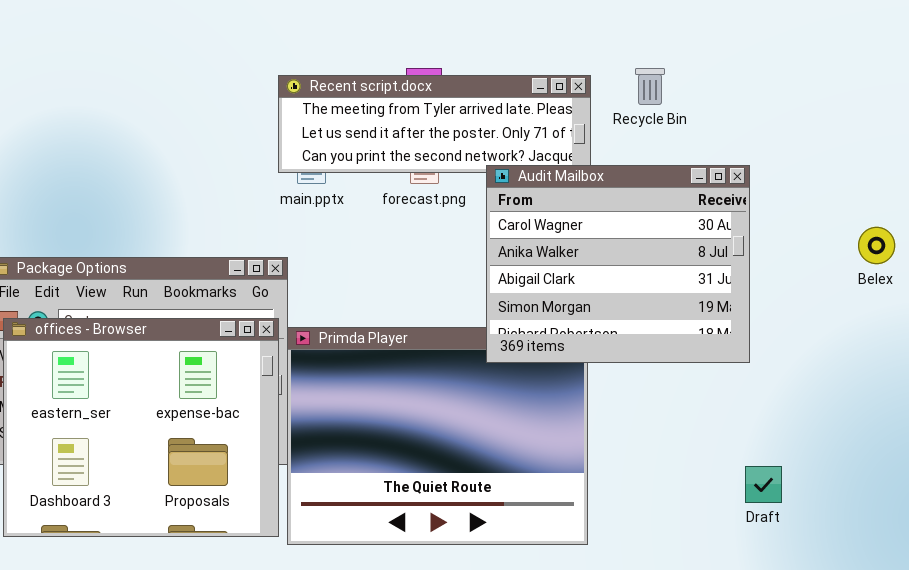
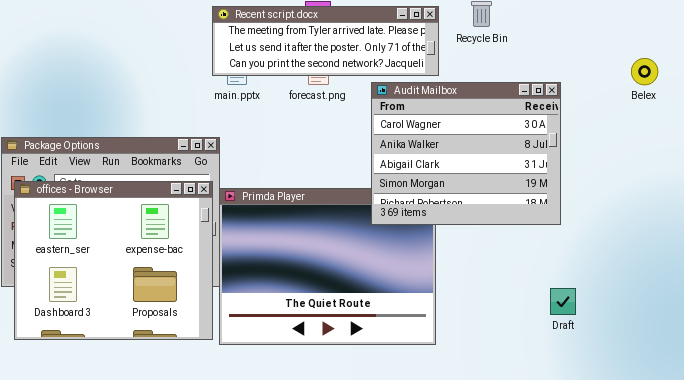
Audit Mailbox: [486,165,750,363] -> [371,82,561,225], moved
Belex: [858,227,895,264] -> [631,58,658,85], moved

